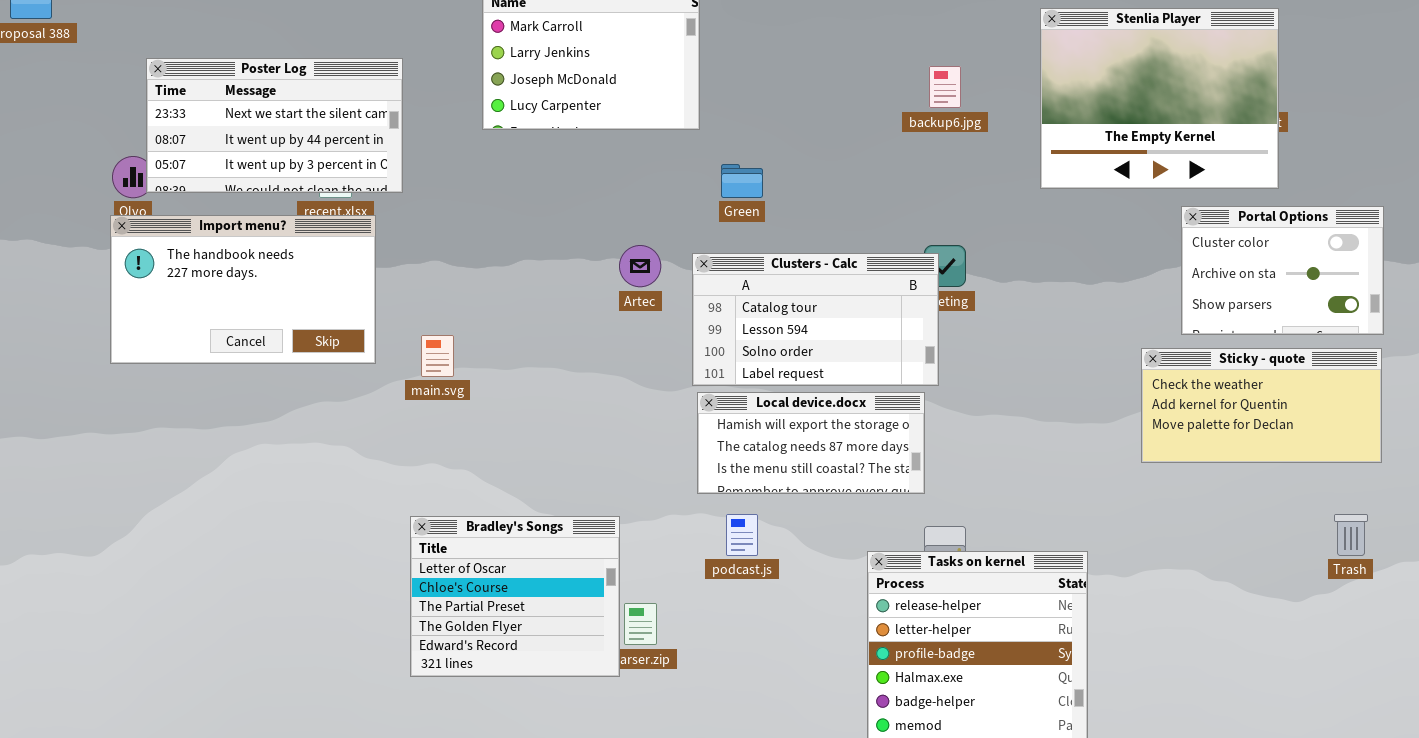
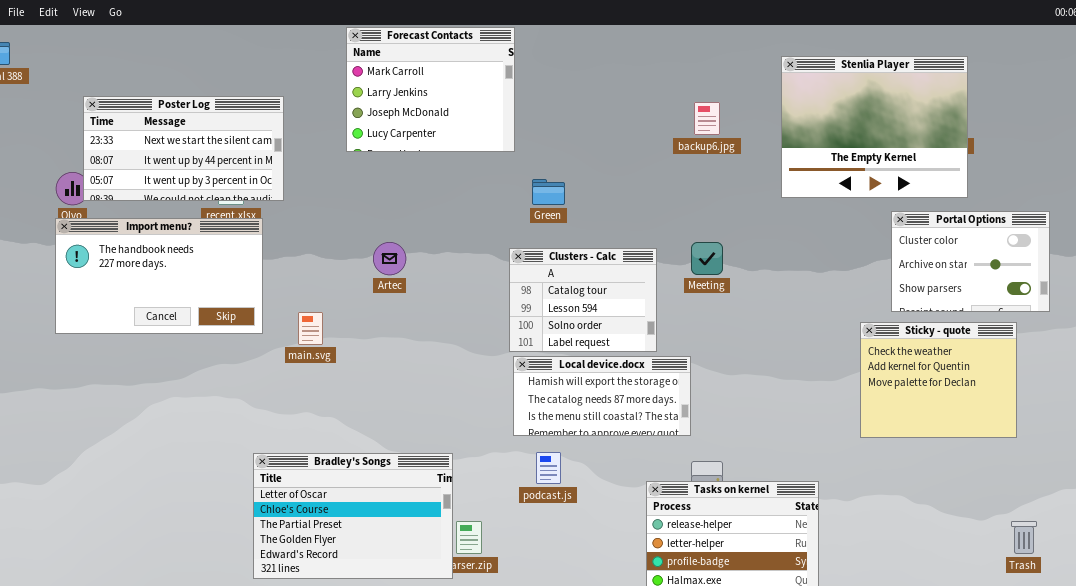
Artec: [619,245,661,287] -> [373,242,406,275], moved
Clusters - Calc: [692,253,939,386] -> [509,248,657,352], resized
Sticky - quote: [1141,348,1382,463] -> [860,322,1017,438], resized
Trash: [1334,514,1368,556] -> [1011,521,1037,554], moved
Bradley's Songs: [410,516,620,677] -> [253,453,453,579], resized

